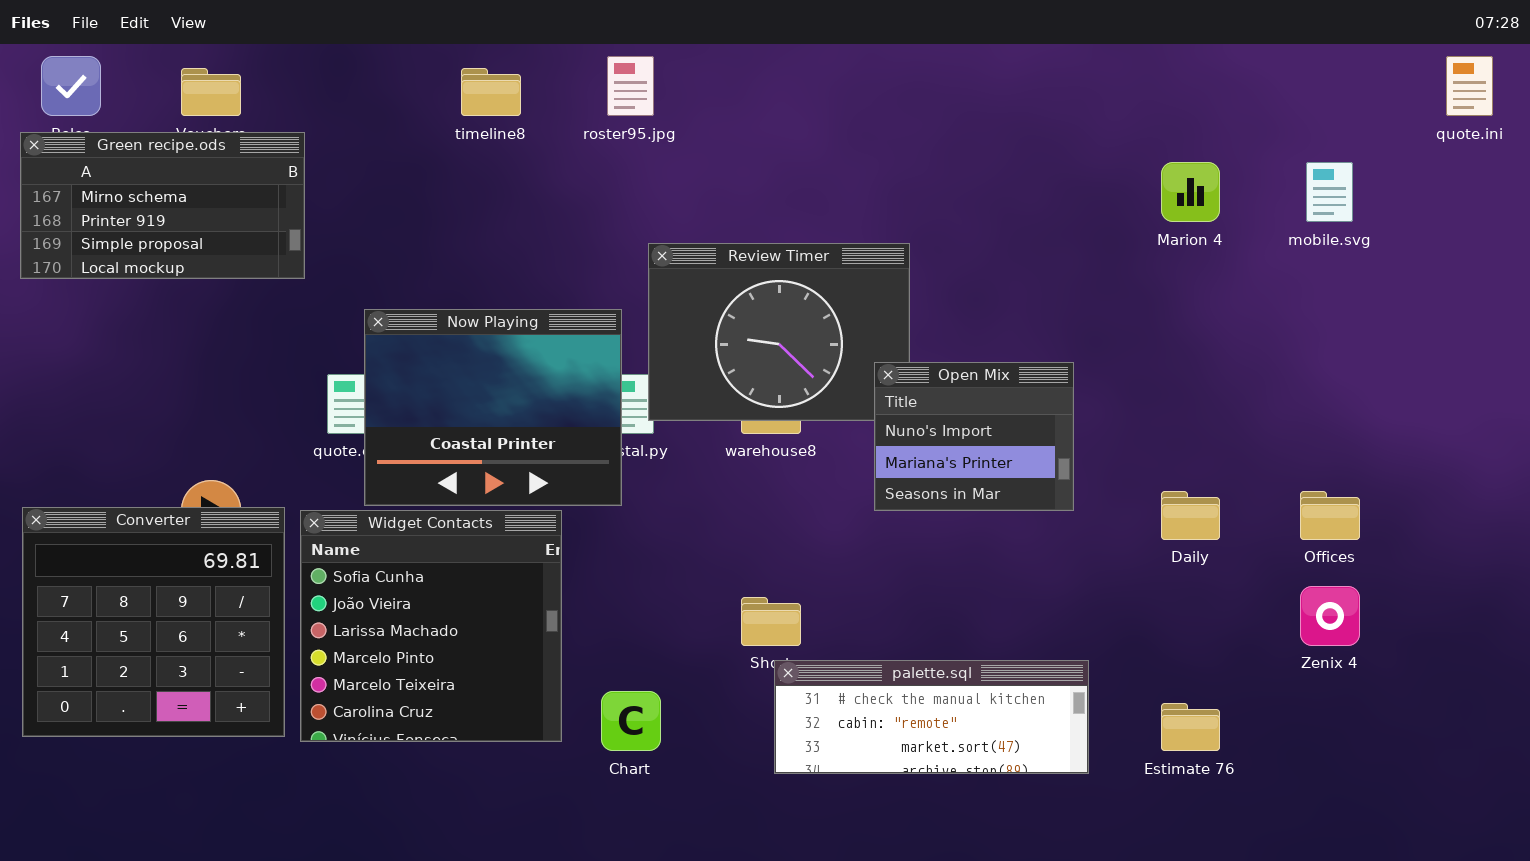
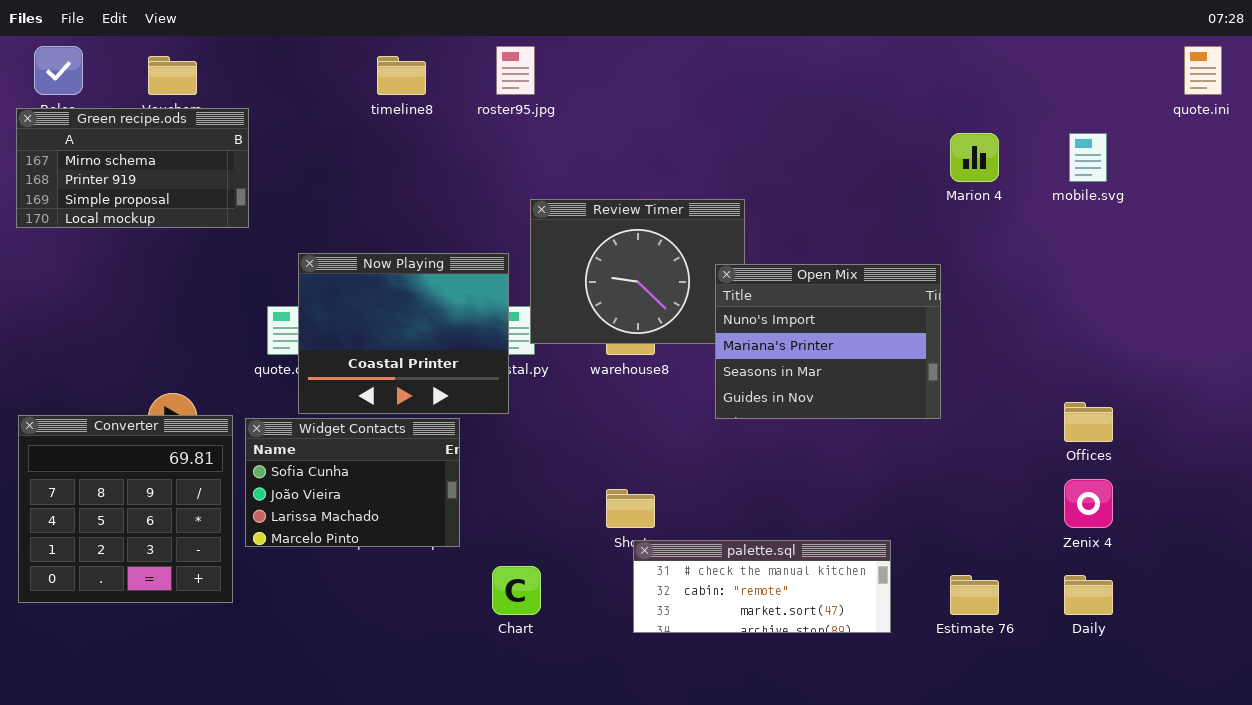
Open Mix: [874,362,1074,511] -> [715,264,941,419], resized
Daily: [1161,491,1220,540] -> [1064,575,1113,615], moved
Widget Contacts: [300,510,562,742] -> [245,418,460,547], resized

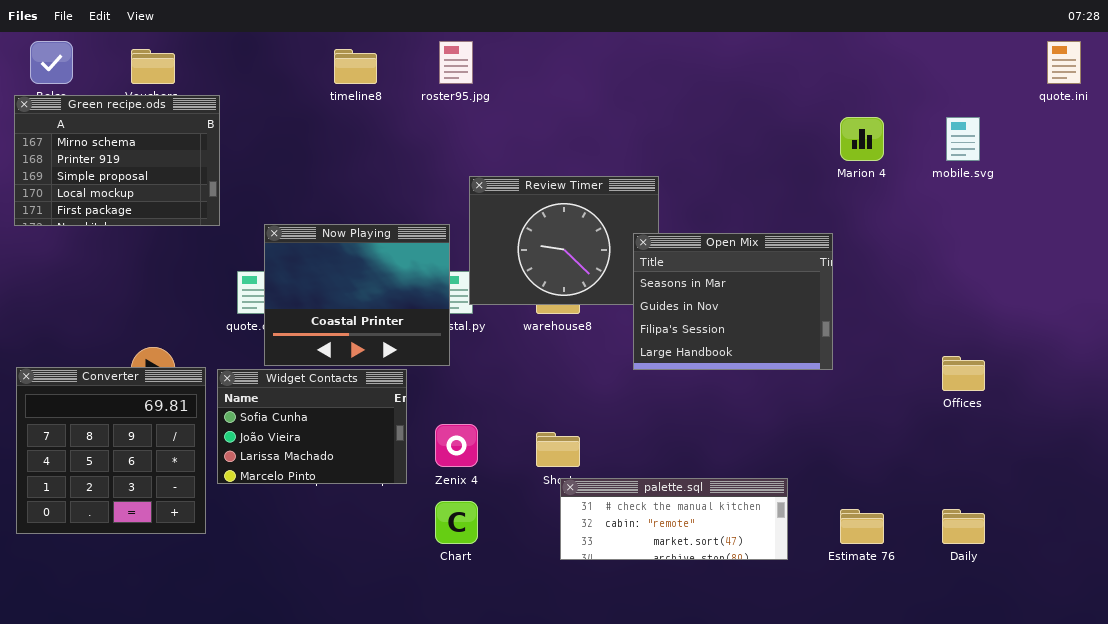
Green recipe.ods: [16,108,249,228] -> [14,95,220,226], resized
Open Mix: [715,264,941,419] -> [633,233,833,370], scrolled down 2 rows
Zenix 4: [1064,479,1113,528] -> [435,424,478,467], moved

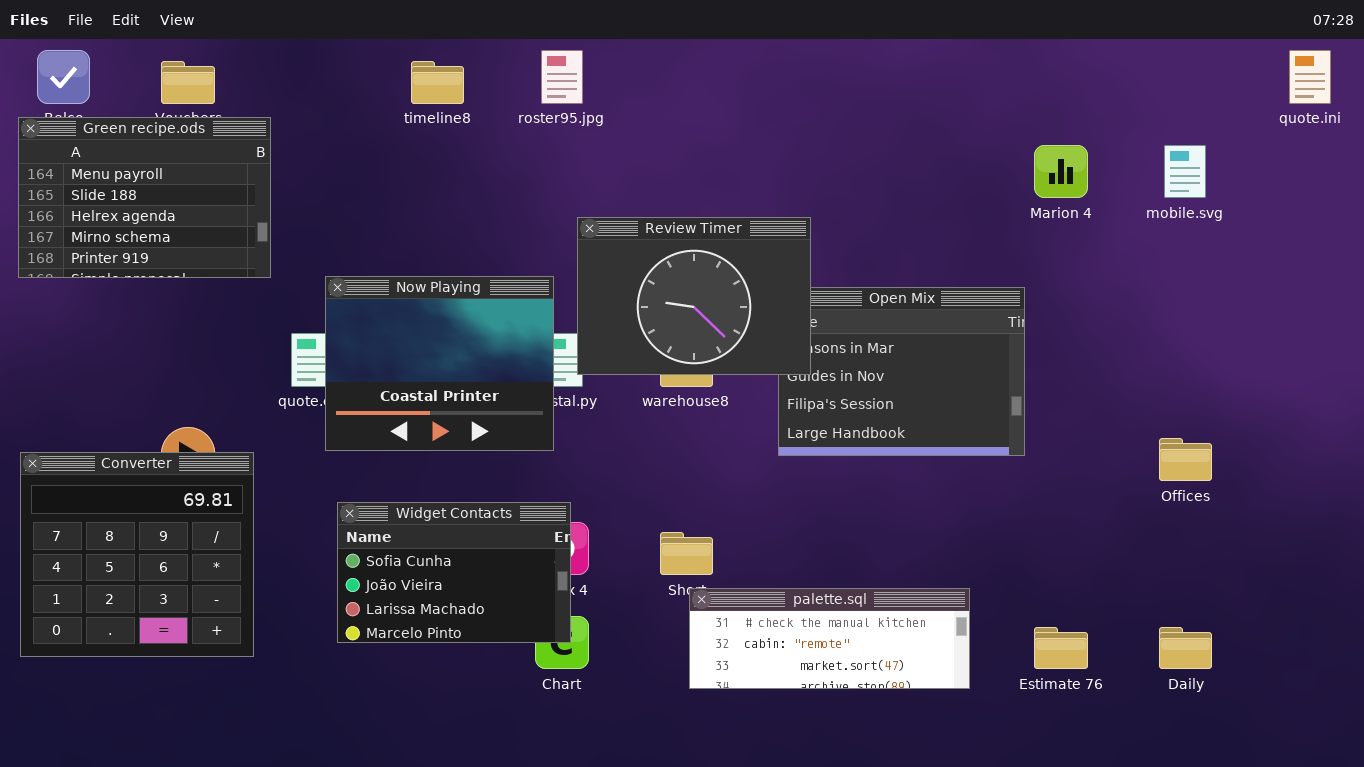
Green recipe.ods: [14,95,220,226] -> [18,117,271,278], scrolled up 3 rows
Review Timer: [469,176,659,305] -> [577,217,811,375], raised
Widget Contacts: [217,369,407,484] -> [337,502,571,643], moved

